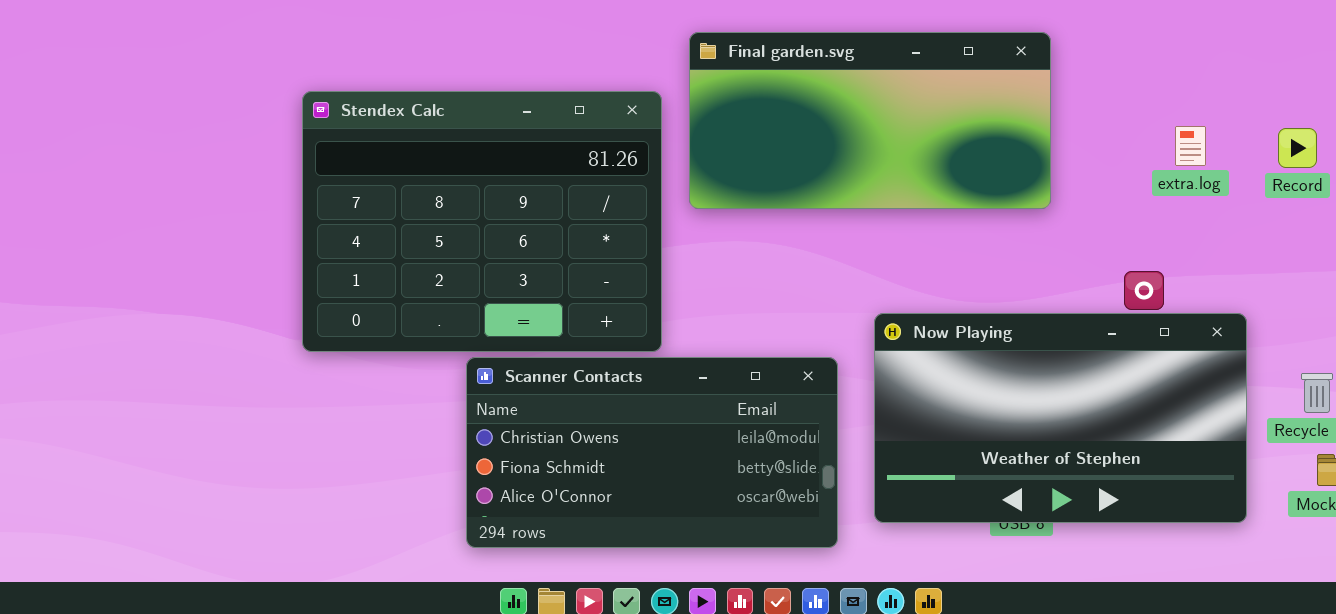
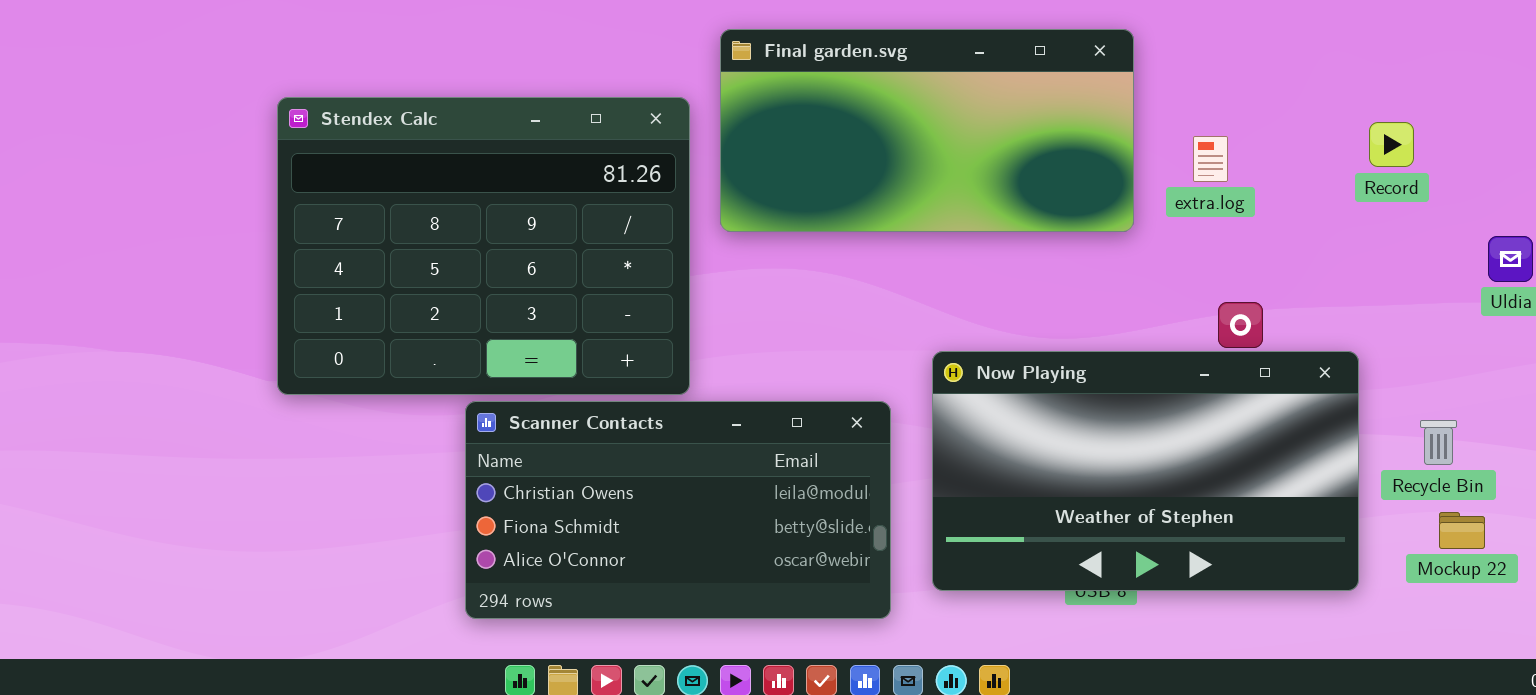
extra.log: [1175,126,1206,166] -> [1193,136,1228,182], moved
Record: [1278,128,1317,168] -> [1369,122,1414,167], moved

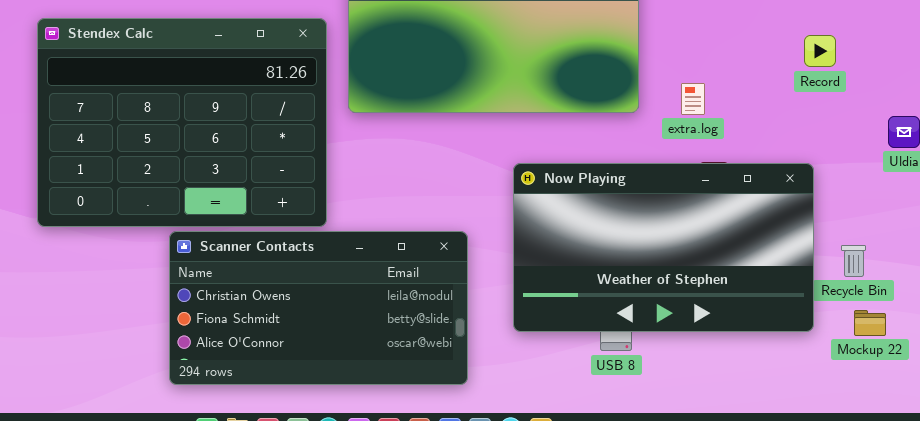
extra.log: [1193,136,1228,182] -> [681,83,705,115], moved
Now Playing: [932,351,1359,591] -> [513,163,814,332], moved

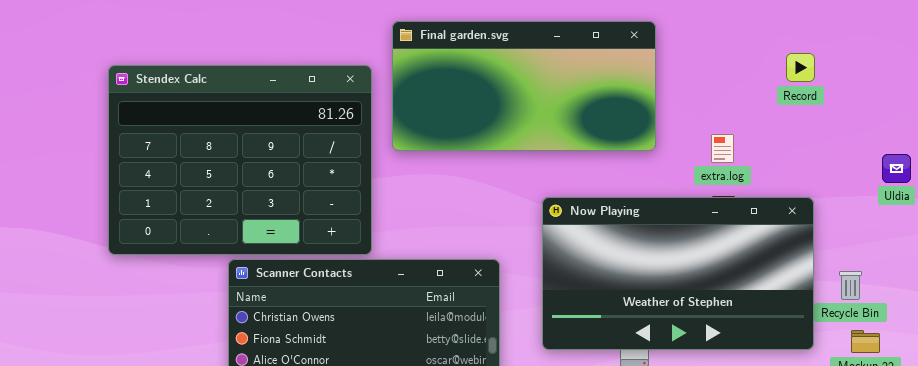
Record: [804,35,836,67] -> [786,53,815,82], moved
extra.log: [681,83,705,115] -> [711,134,734,163], moved

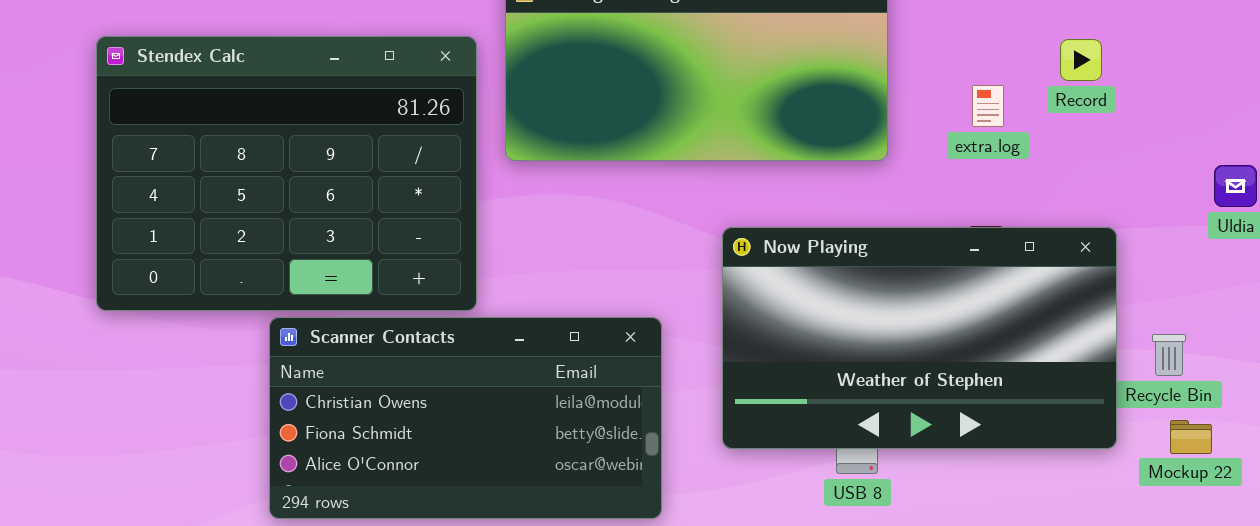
Record: [786,53,815,82] -> [1060,39,1102,81], moved
extra.log: [711,134,734,163] -> [972,85,1004,127], moved

